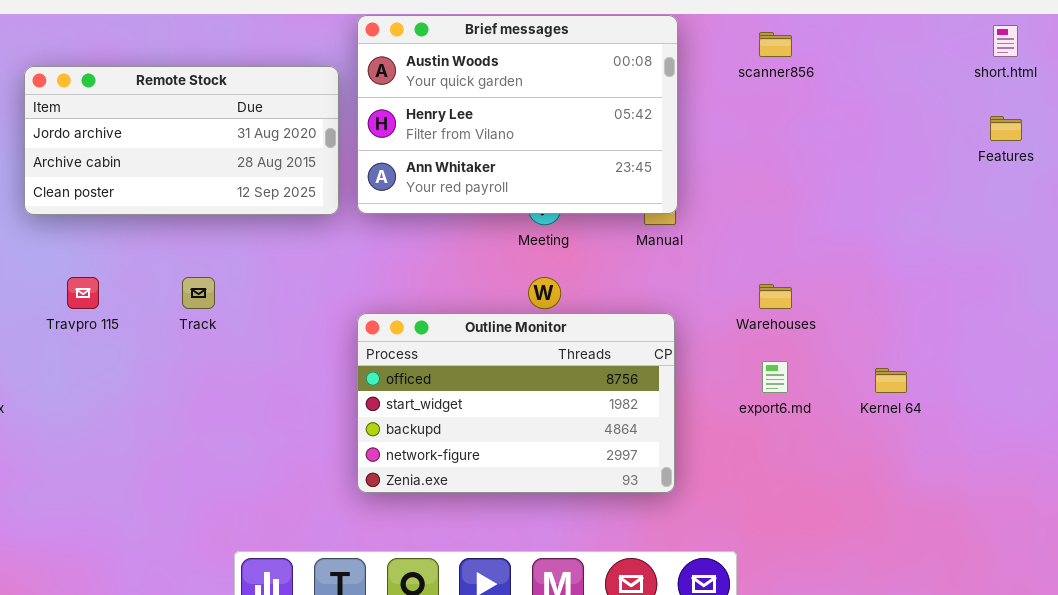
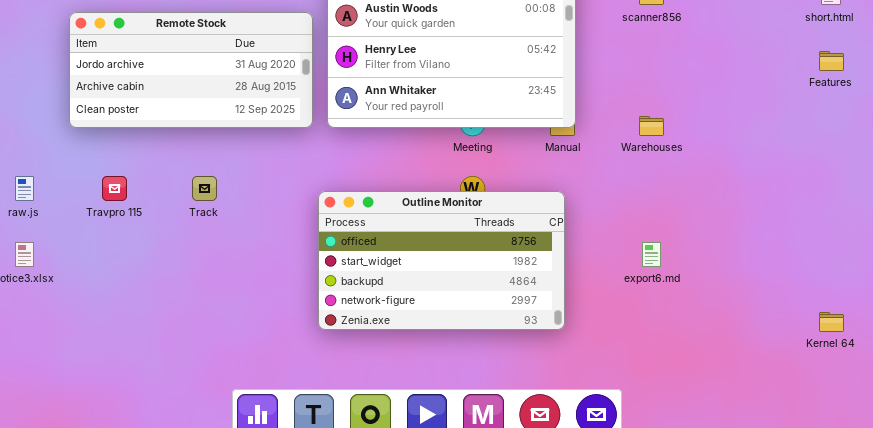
Warehouses: [759,284,792,309] -> [639,116,664,136], moved
Outline Monitor: [357,313,675,493] -> [318,191,565,330], moved
Kernel 64: [875,368,907,393] -> [819,312,844,332], moved

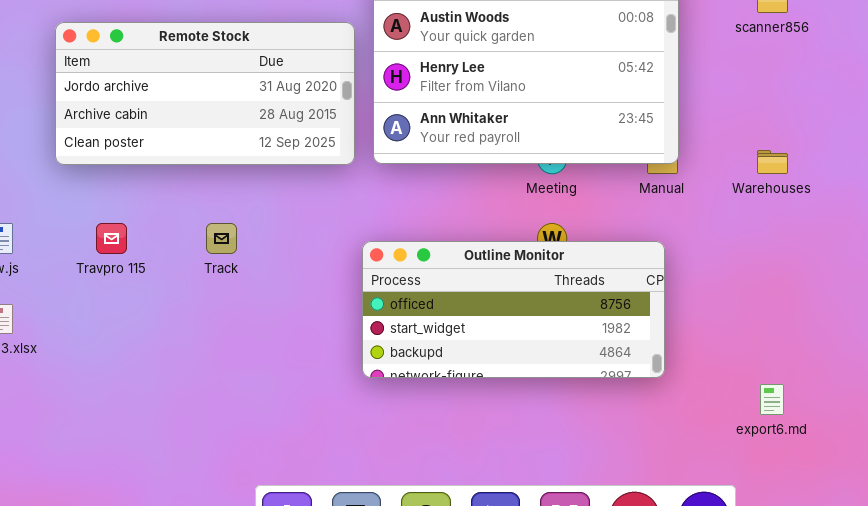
Outline Monitor: [318,191,565,330] -> [362,241,665,378], resized
export6.md: [642,242,661,267] -> [760,384,784,415], moved

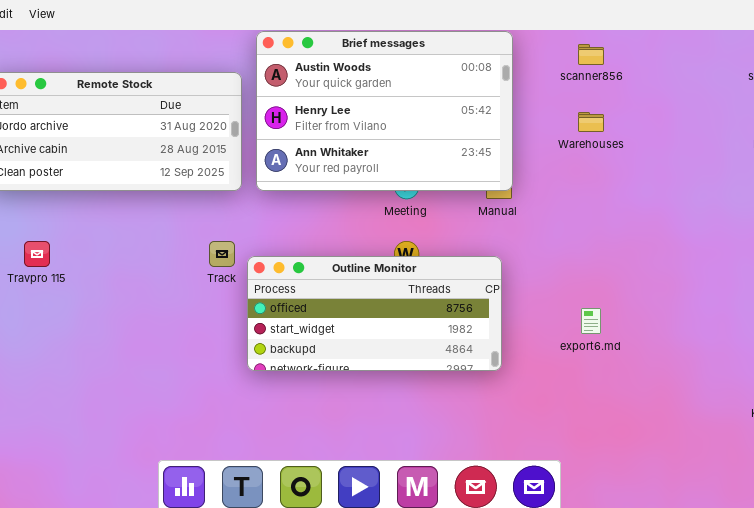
Warehouses: [757,150,788,174] -> [578,112,604,132], moved
Track: [206,223,237,254] -> [209,241,235,267], moved
export6.md: [760,384,784,415] -> [581,308,601,334], moved

